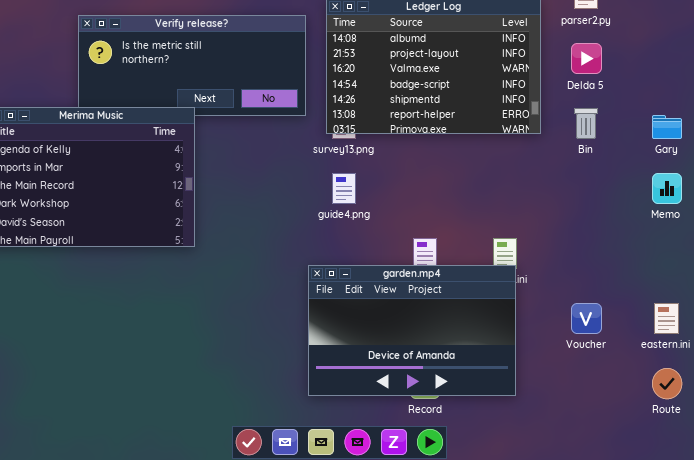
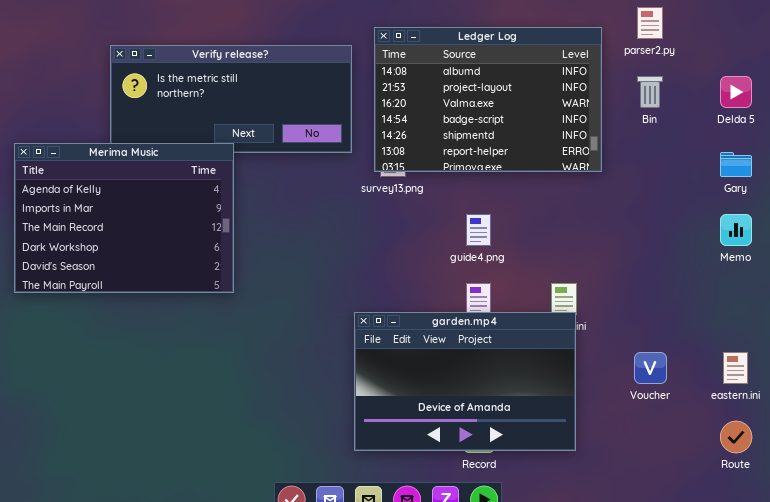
Delda 5: [571,43,602,74] -> [720,76,752,108], moved
Bin: [574,108,598,139] -> [637,76,663,108], moved
guide4.png: [332,173,356,204] -> [466,214,491,246], moved

